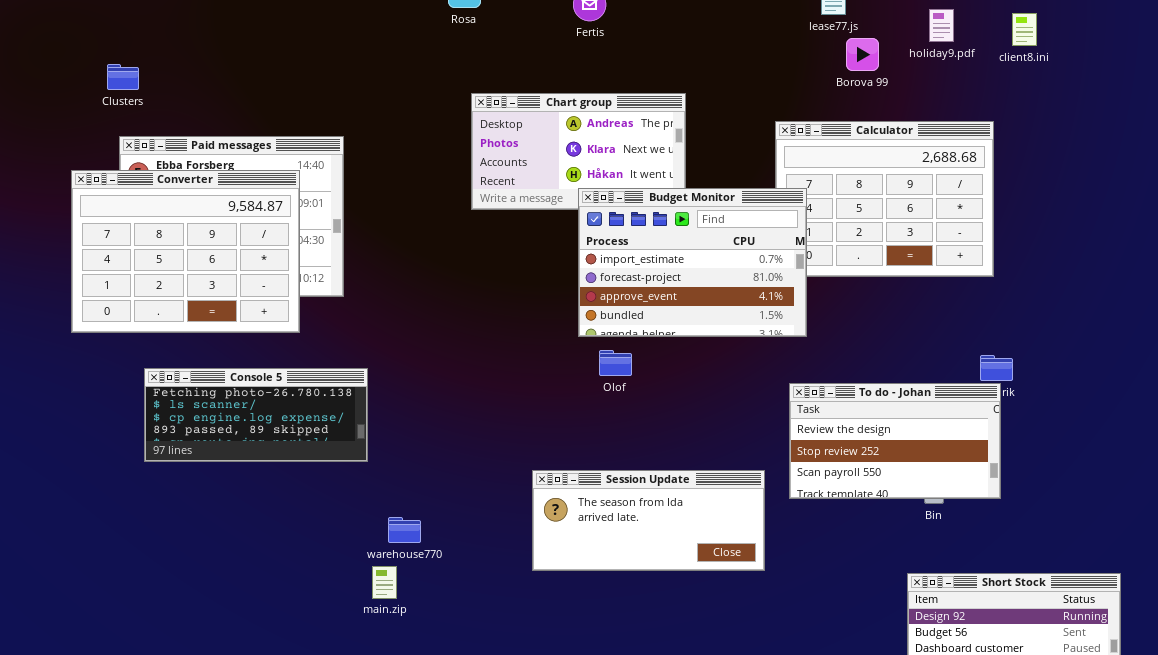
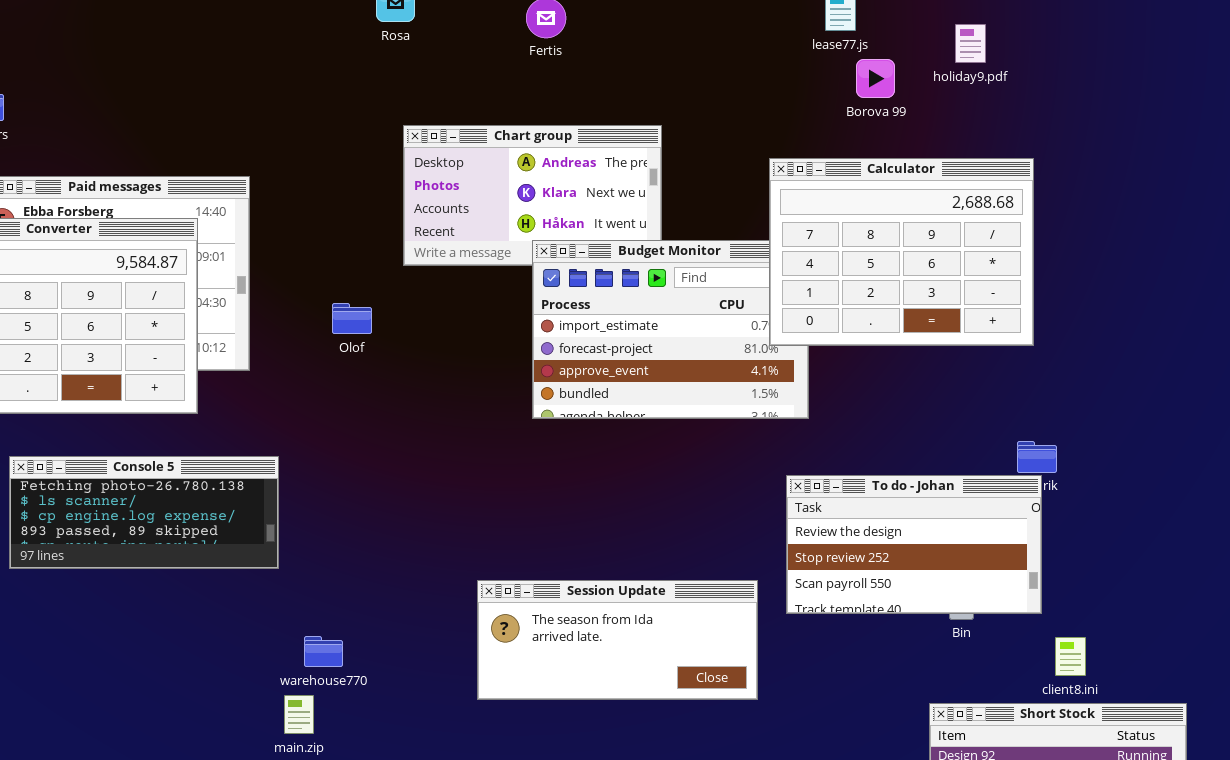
client8.ini: [1012,13,1037,46] -> [1055,637,1086,676], moved
Calculator: [775,121,994,277] -> [769,158,1034,346], raised
Olof: [599,350,632,376] -> [332,303,372,334], moved

